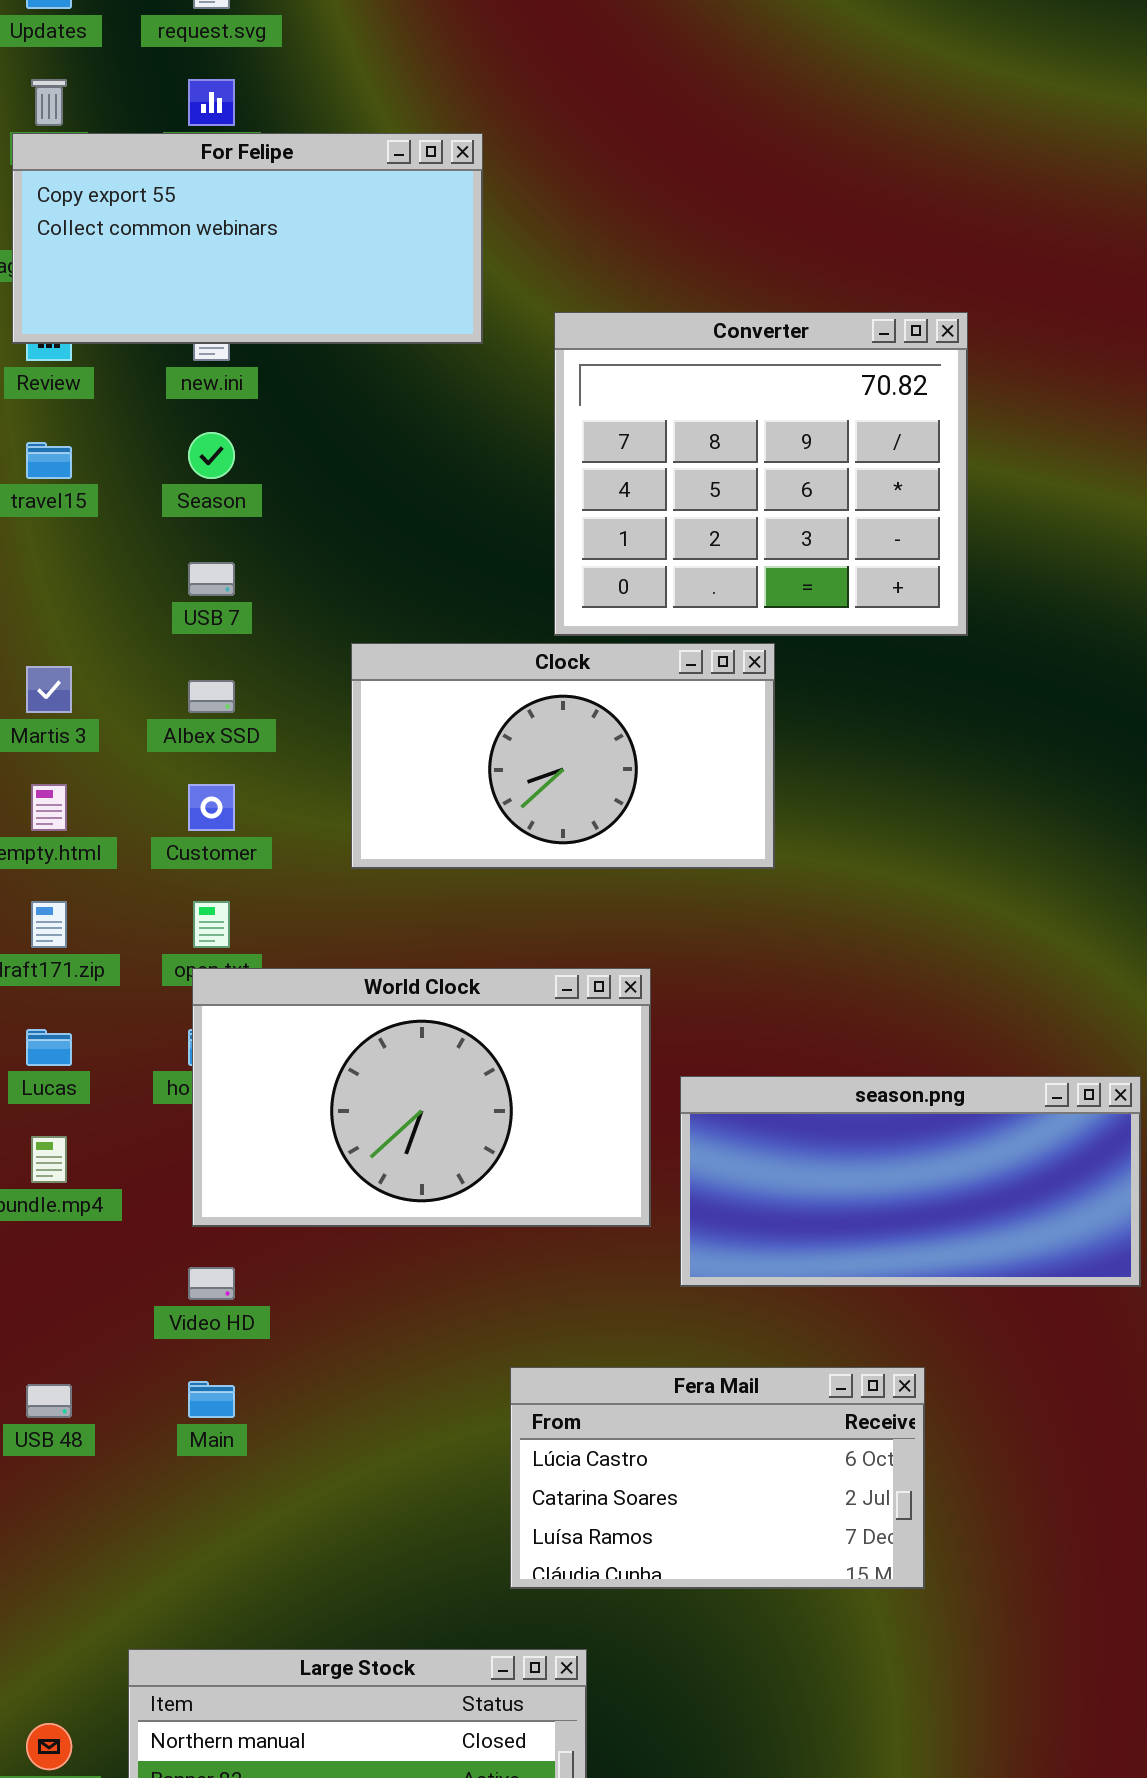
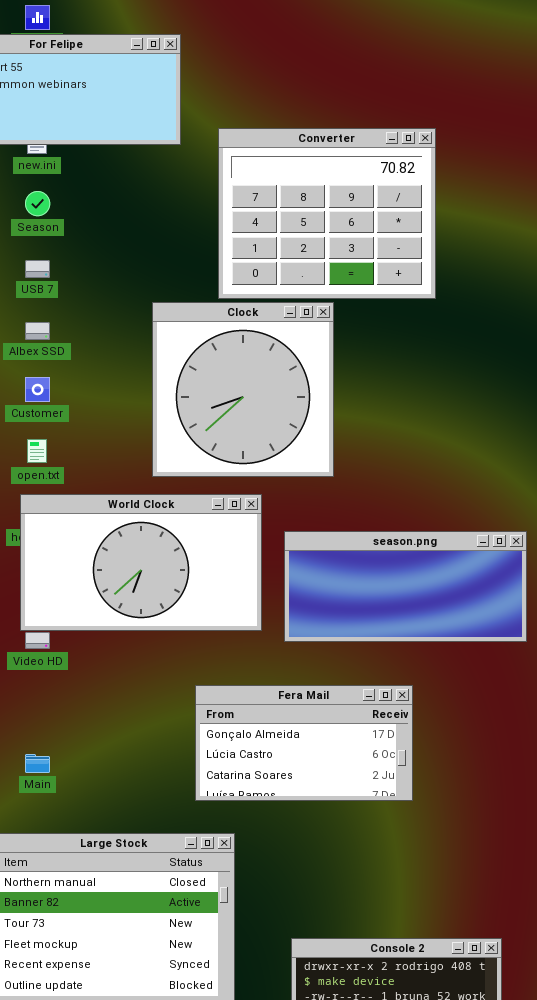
Clock: [351,643,775,869] -> [152,302,334,477], resized
World Clock: [192,968,651,1227] -> [20,494,262,631], moved
Fera Mail: [510,1367,925,1589] -> [195,685,413,801], scrolled up 1 row
Main: [188,1381,235,1418] -> [25,754,50,773], moved

